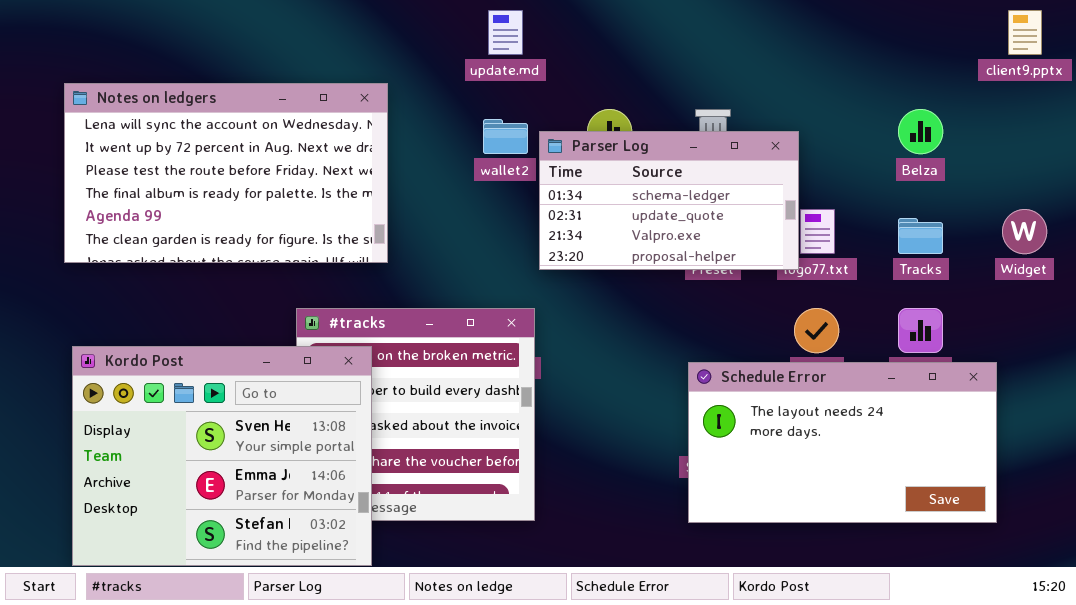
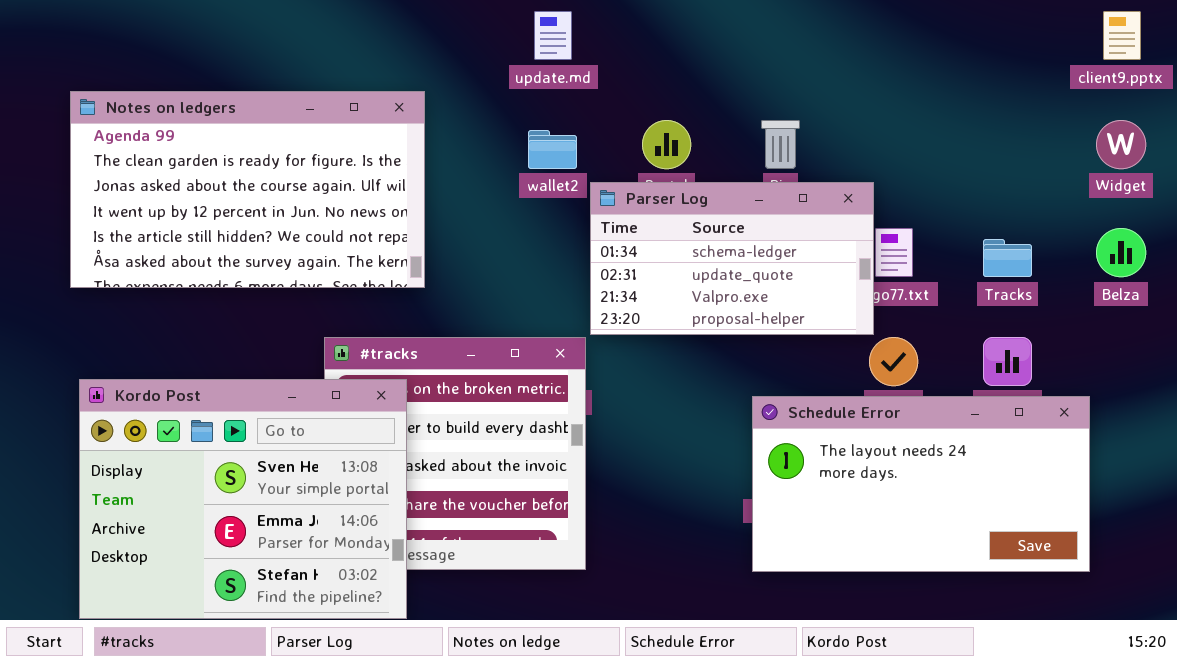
Notes on ledgers: [64,83,388,263] -> [70,91,425,288], scrolled down 4 rows
Belza: [898,109,943,154] -> [1096,228,1146,277], moved
Parser Log: [539,131,799,270] -> [590,182,874,335], moved
Widget: [1002,209,1047,254] -> [1096,120,1146,169], moved

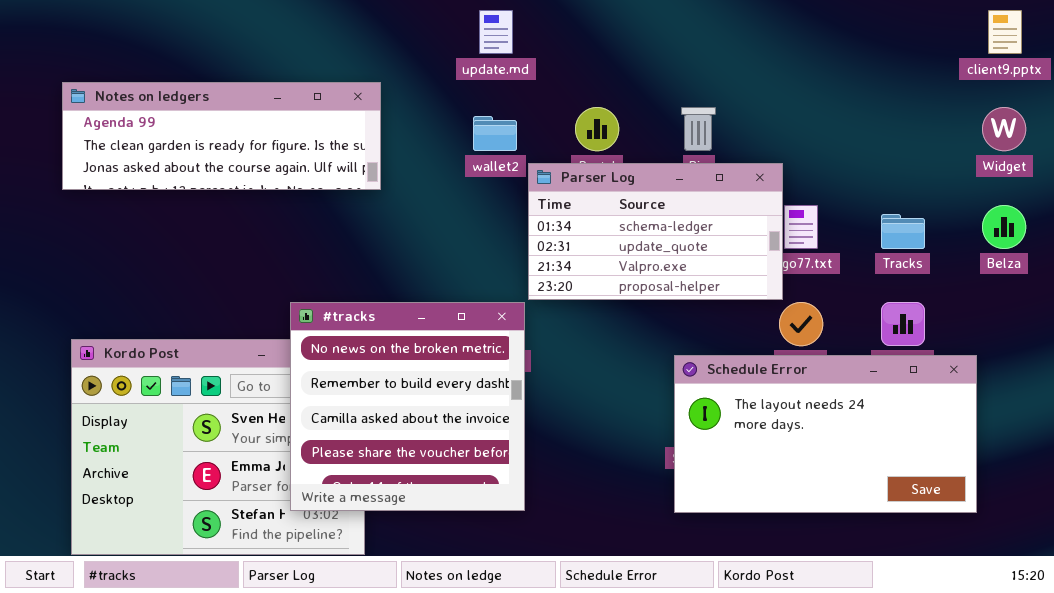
Notes on ledgers: [70,91,425,288] -> [62,82,381,190], resized
#tracks: [324,337,586,570] -> [290,302,525,511], raised

